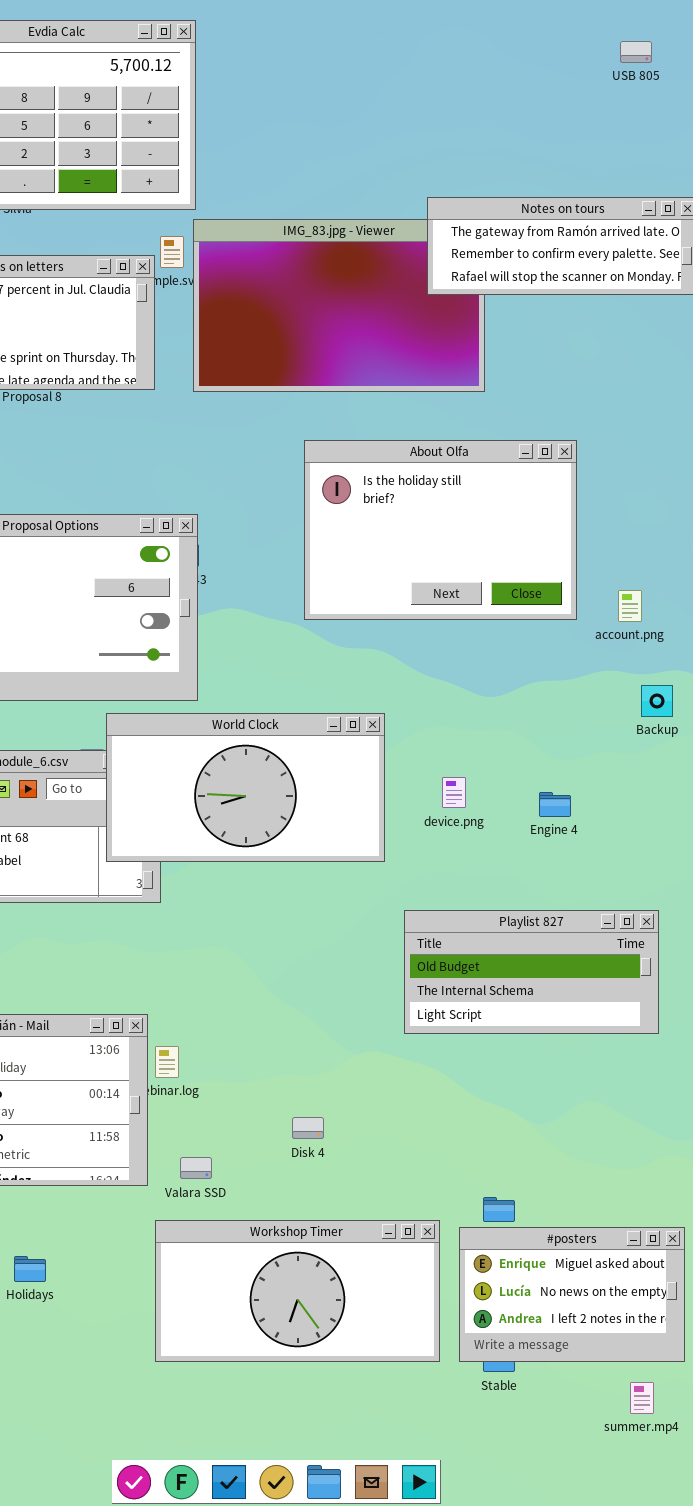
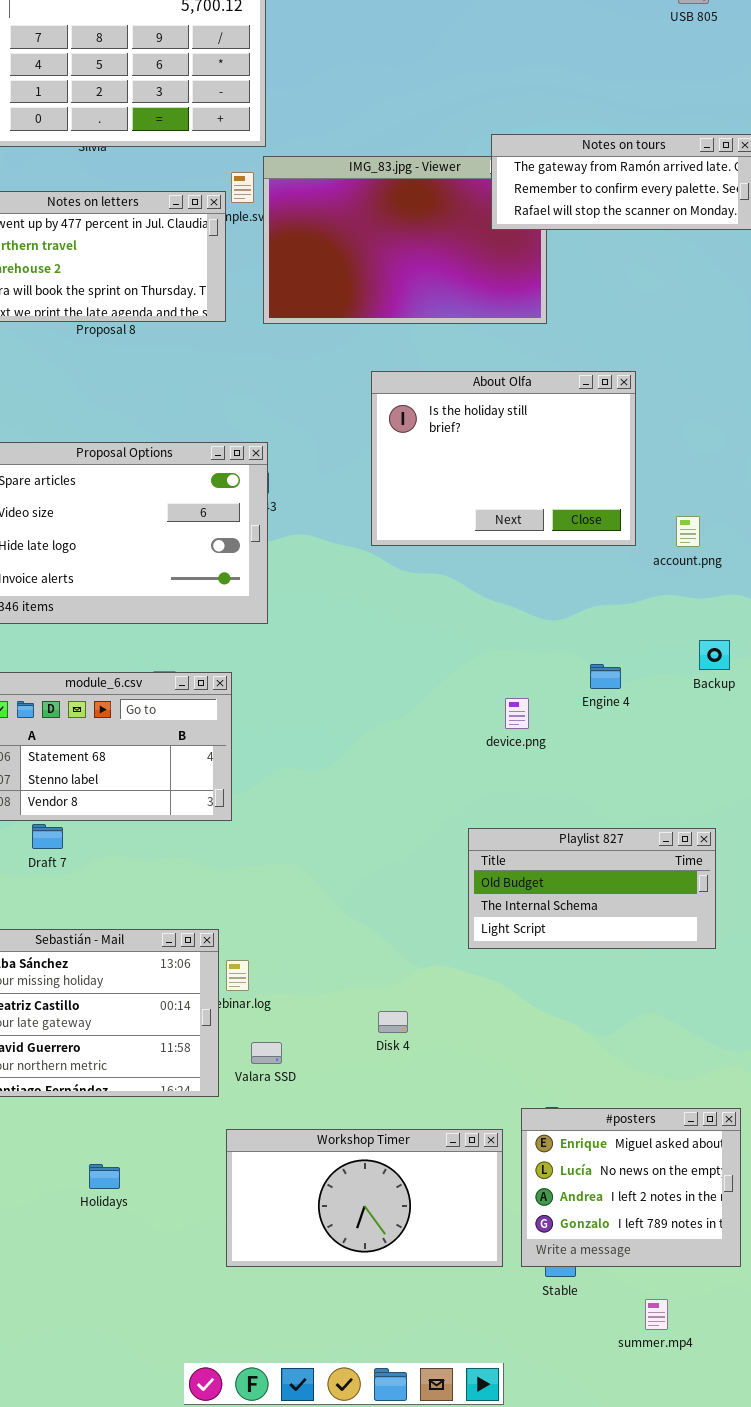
Backup: [641,685,673,717] -> [699,640,730,670], moved
World Clock: [106,713,385,862] -> none, closed
Engine 4: [539,792,571,817] -> [590,664,621,689], moved
Disk 4: [292,1117,324,1139] -> [378,1011,408,1033], moved
Valara SSD: [180,1157,212,1179] -> [251,1042,282,1064], moved
#posters: [459,1227,685,1362] -> [521,1108,741,1267], resized
summer.mp4: [630,1382,654,1414] -> [645,1299,668,1330], moved

